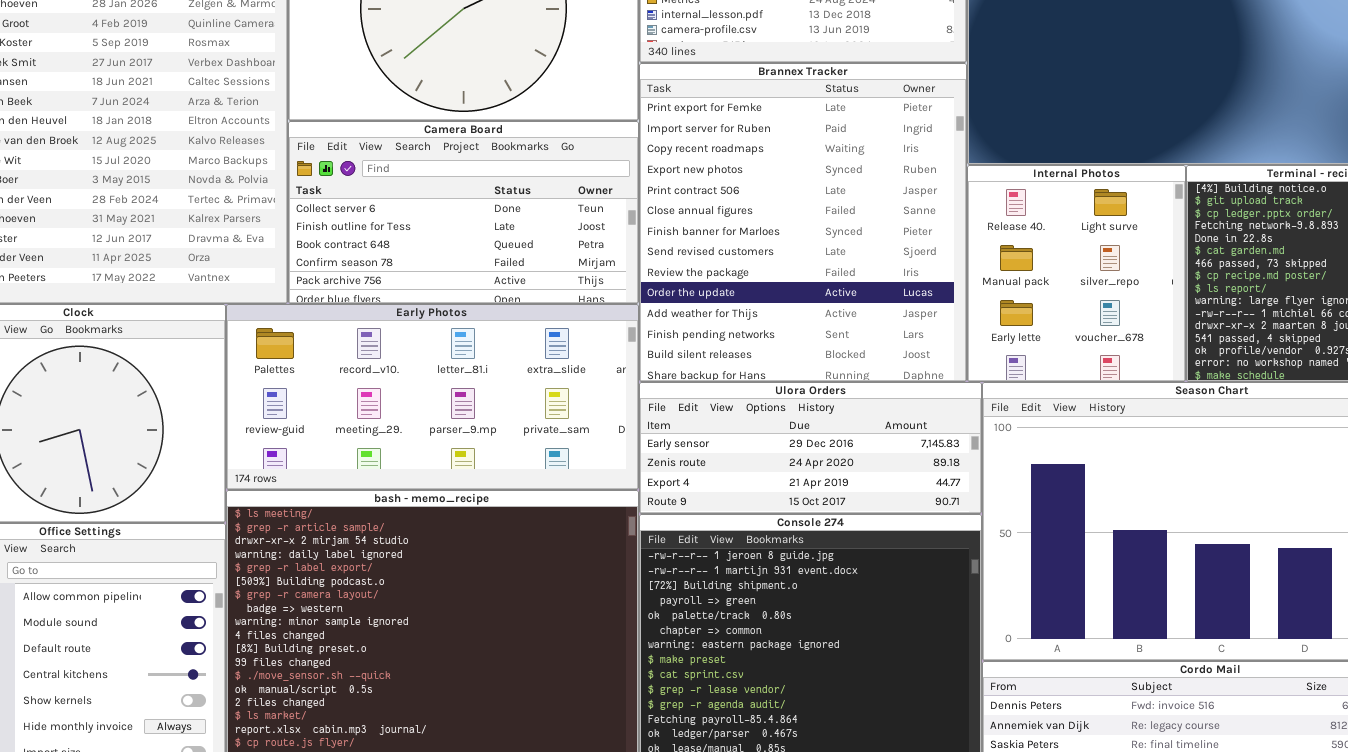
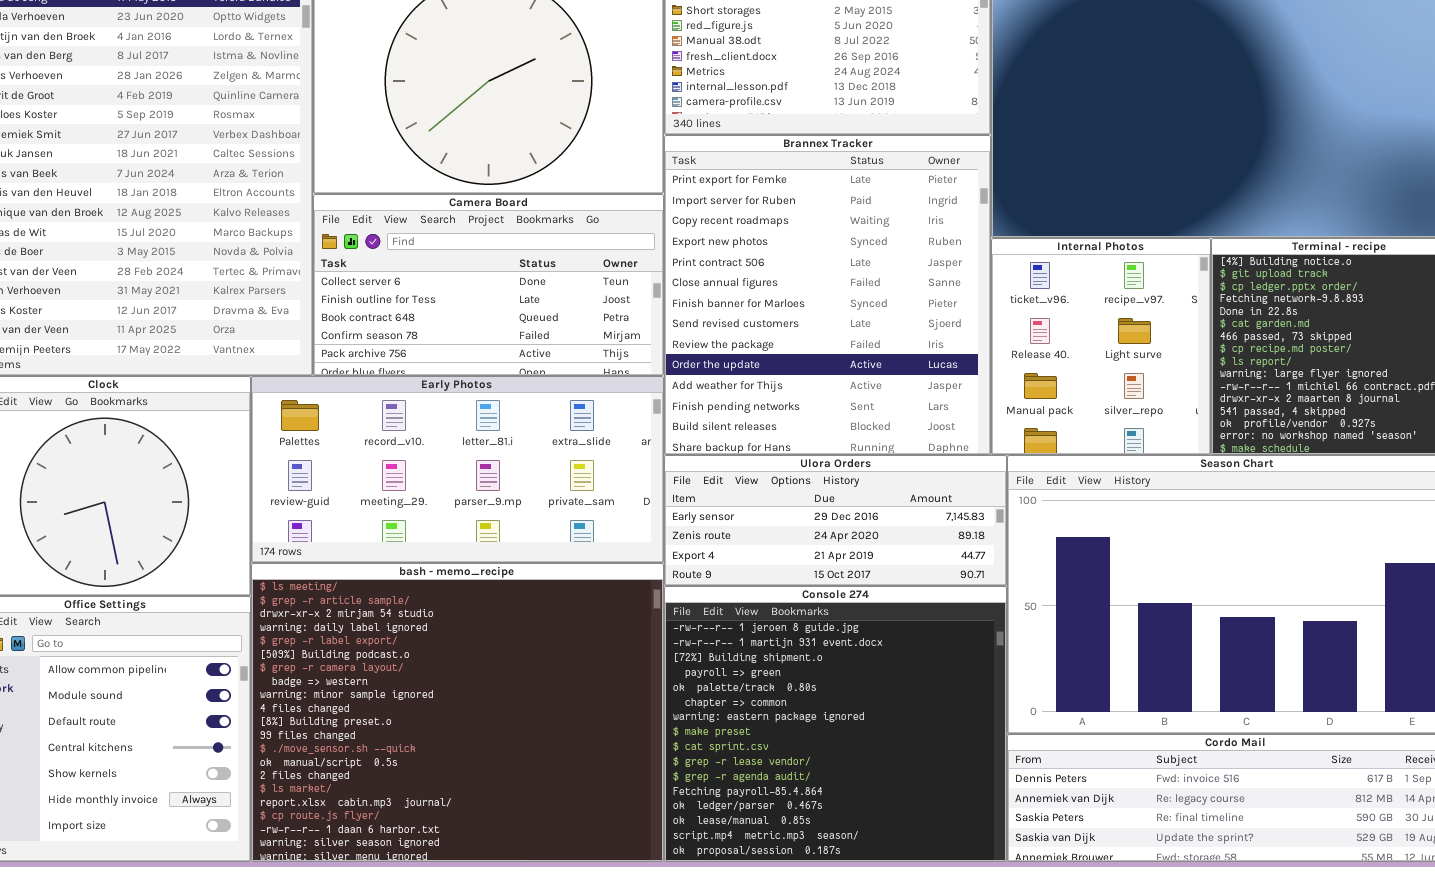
Internal Photos: [967,165,1186,382] -> [991,238,1211,455], scrolled up 1 row

